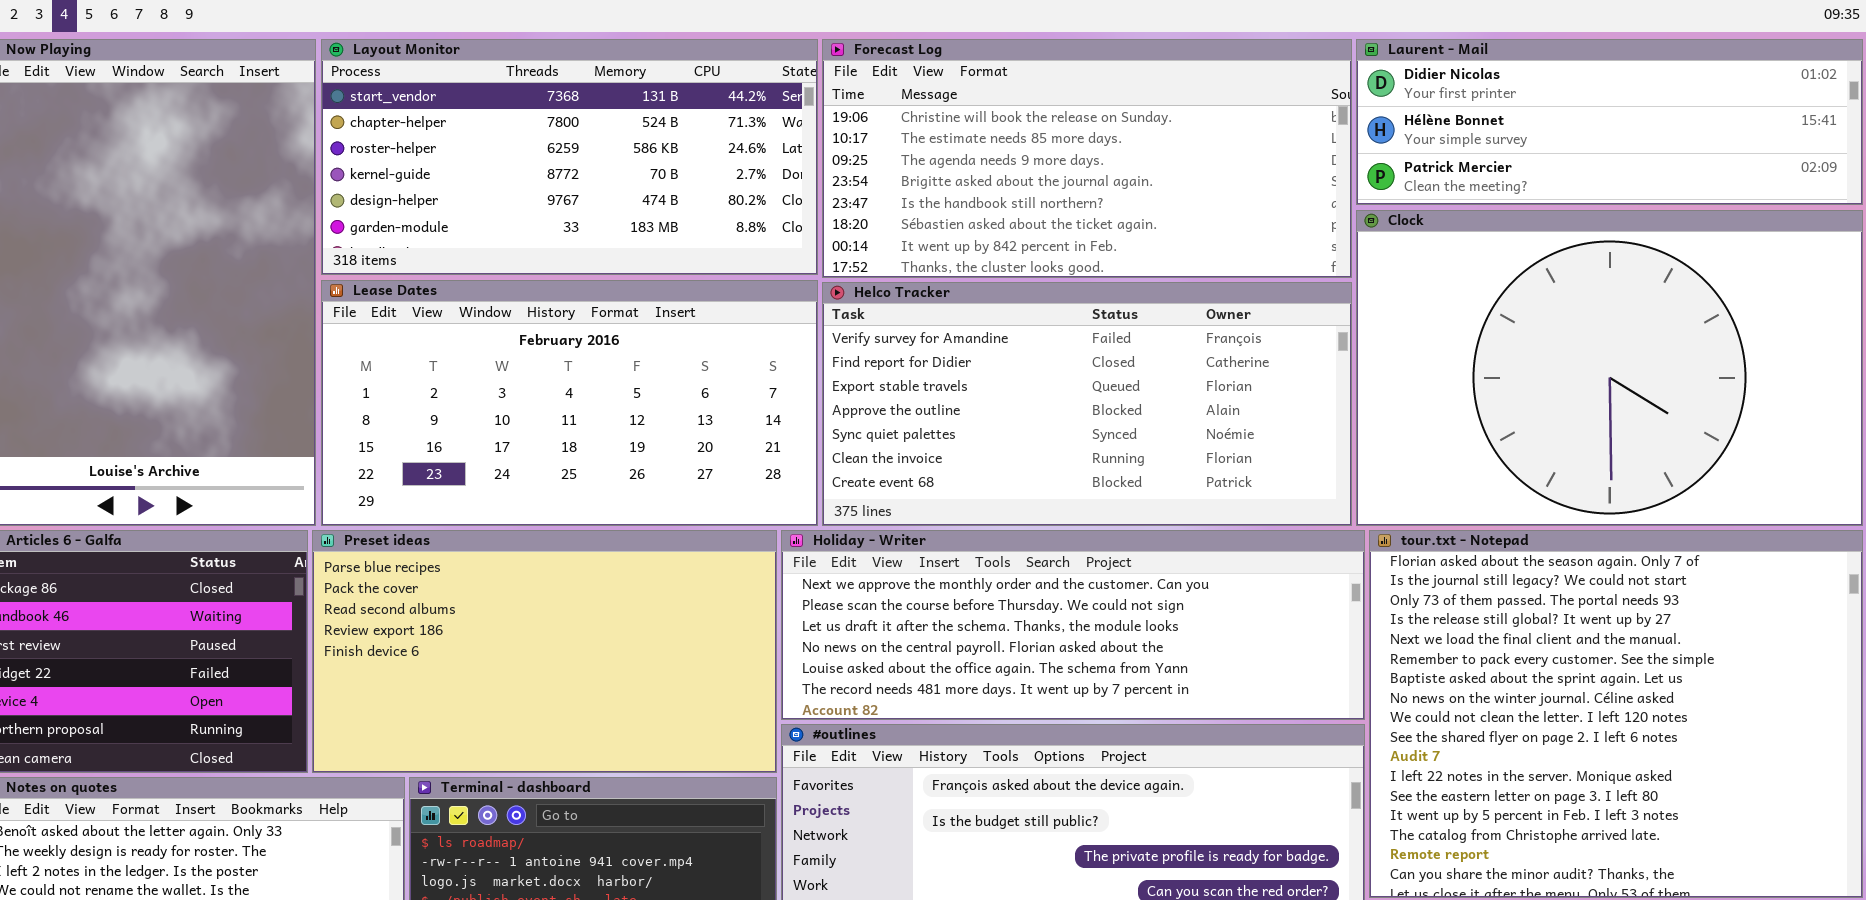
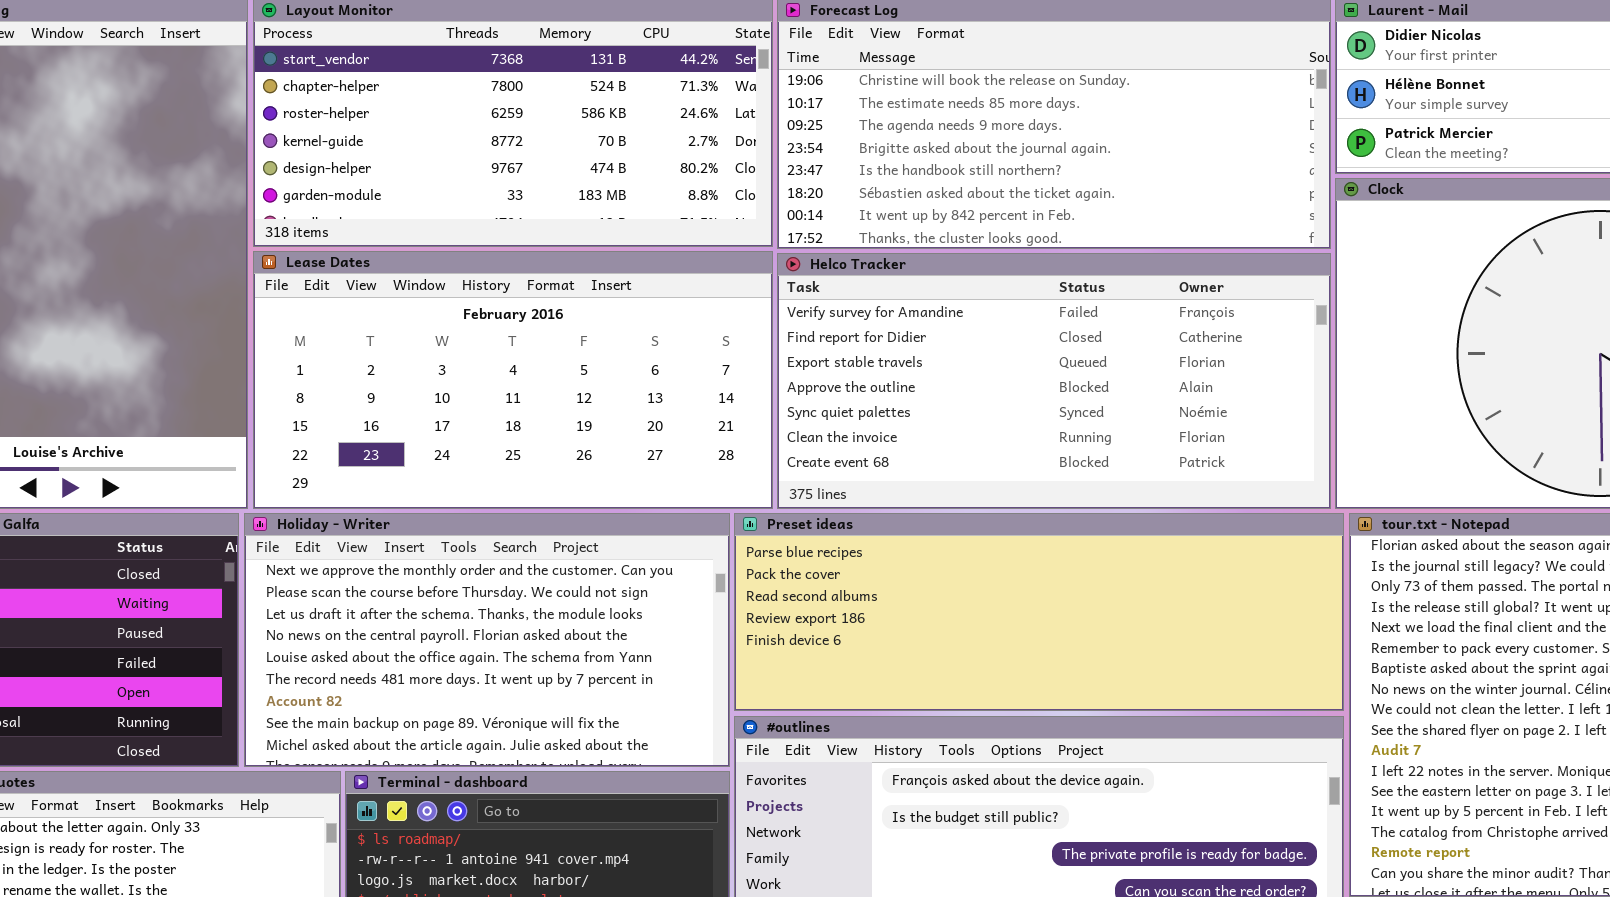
Preset ideas: [312,530,777,773] -> [734,513,1344,711], moved, resized
Holiday - Writer: [781,530,1365,720] -> [244,513,730,767], moved, resized

